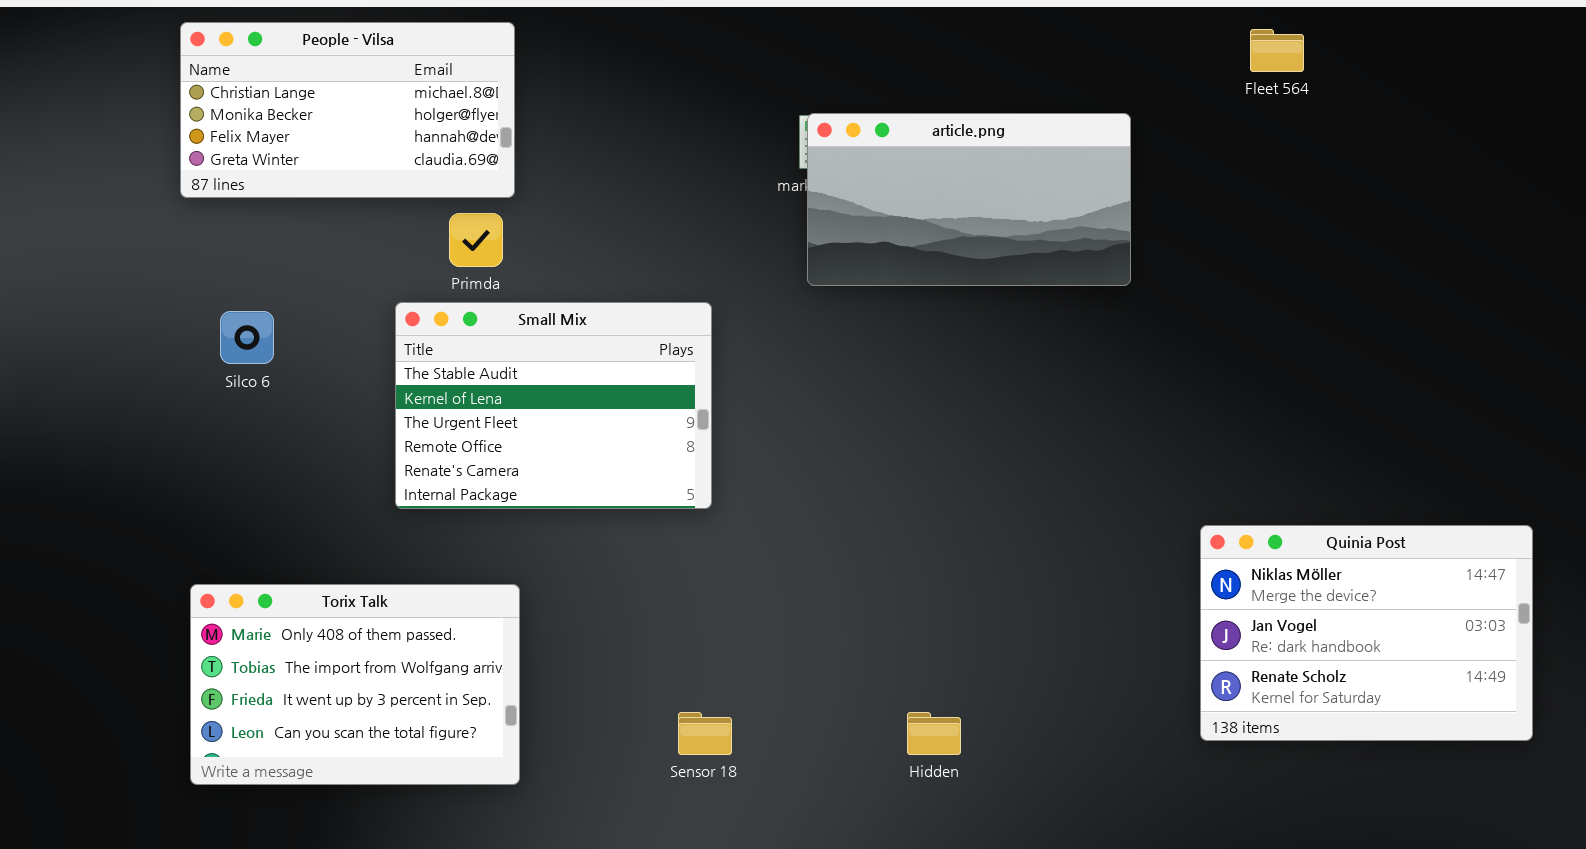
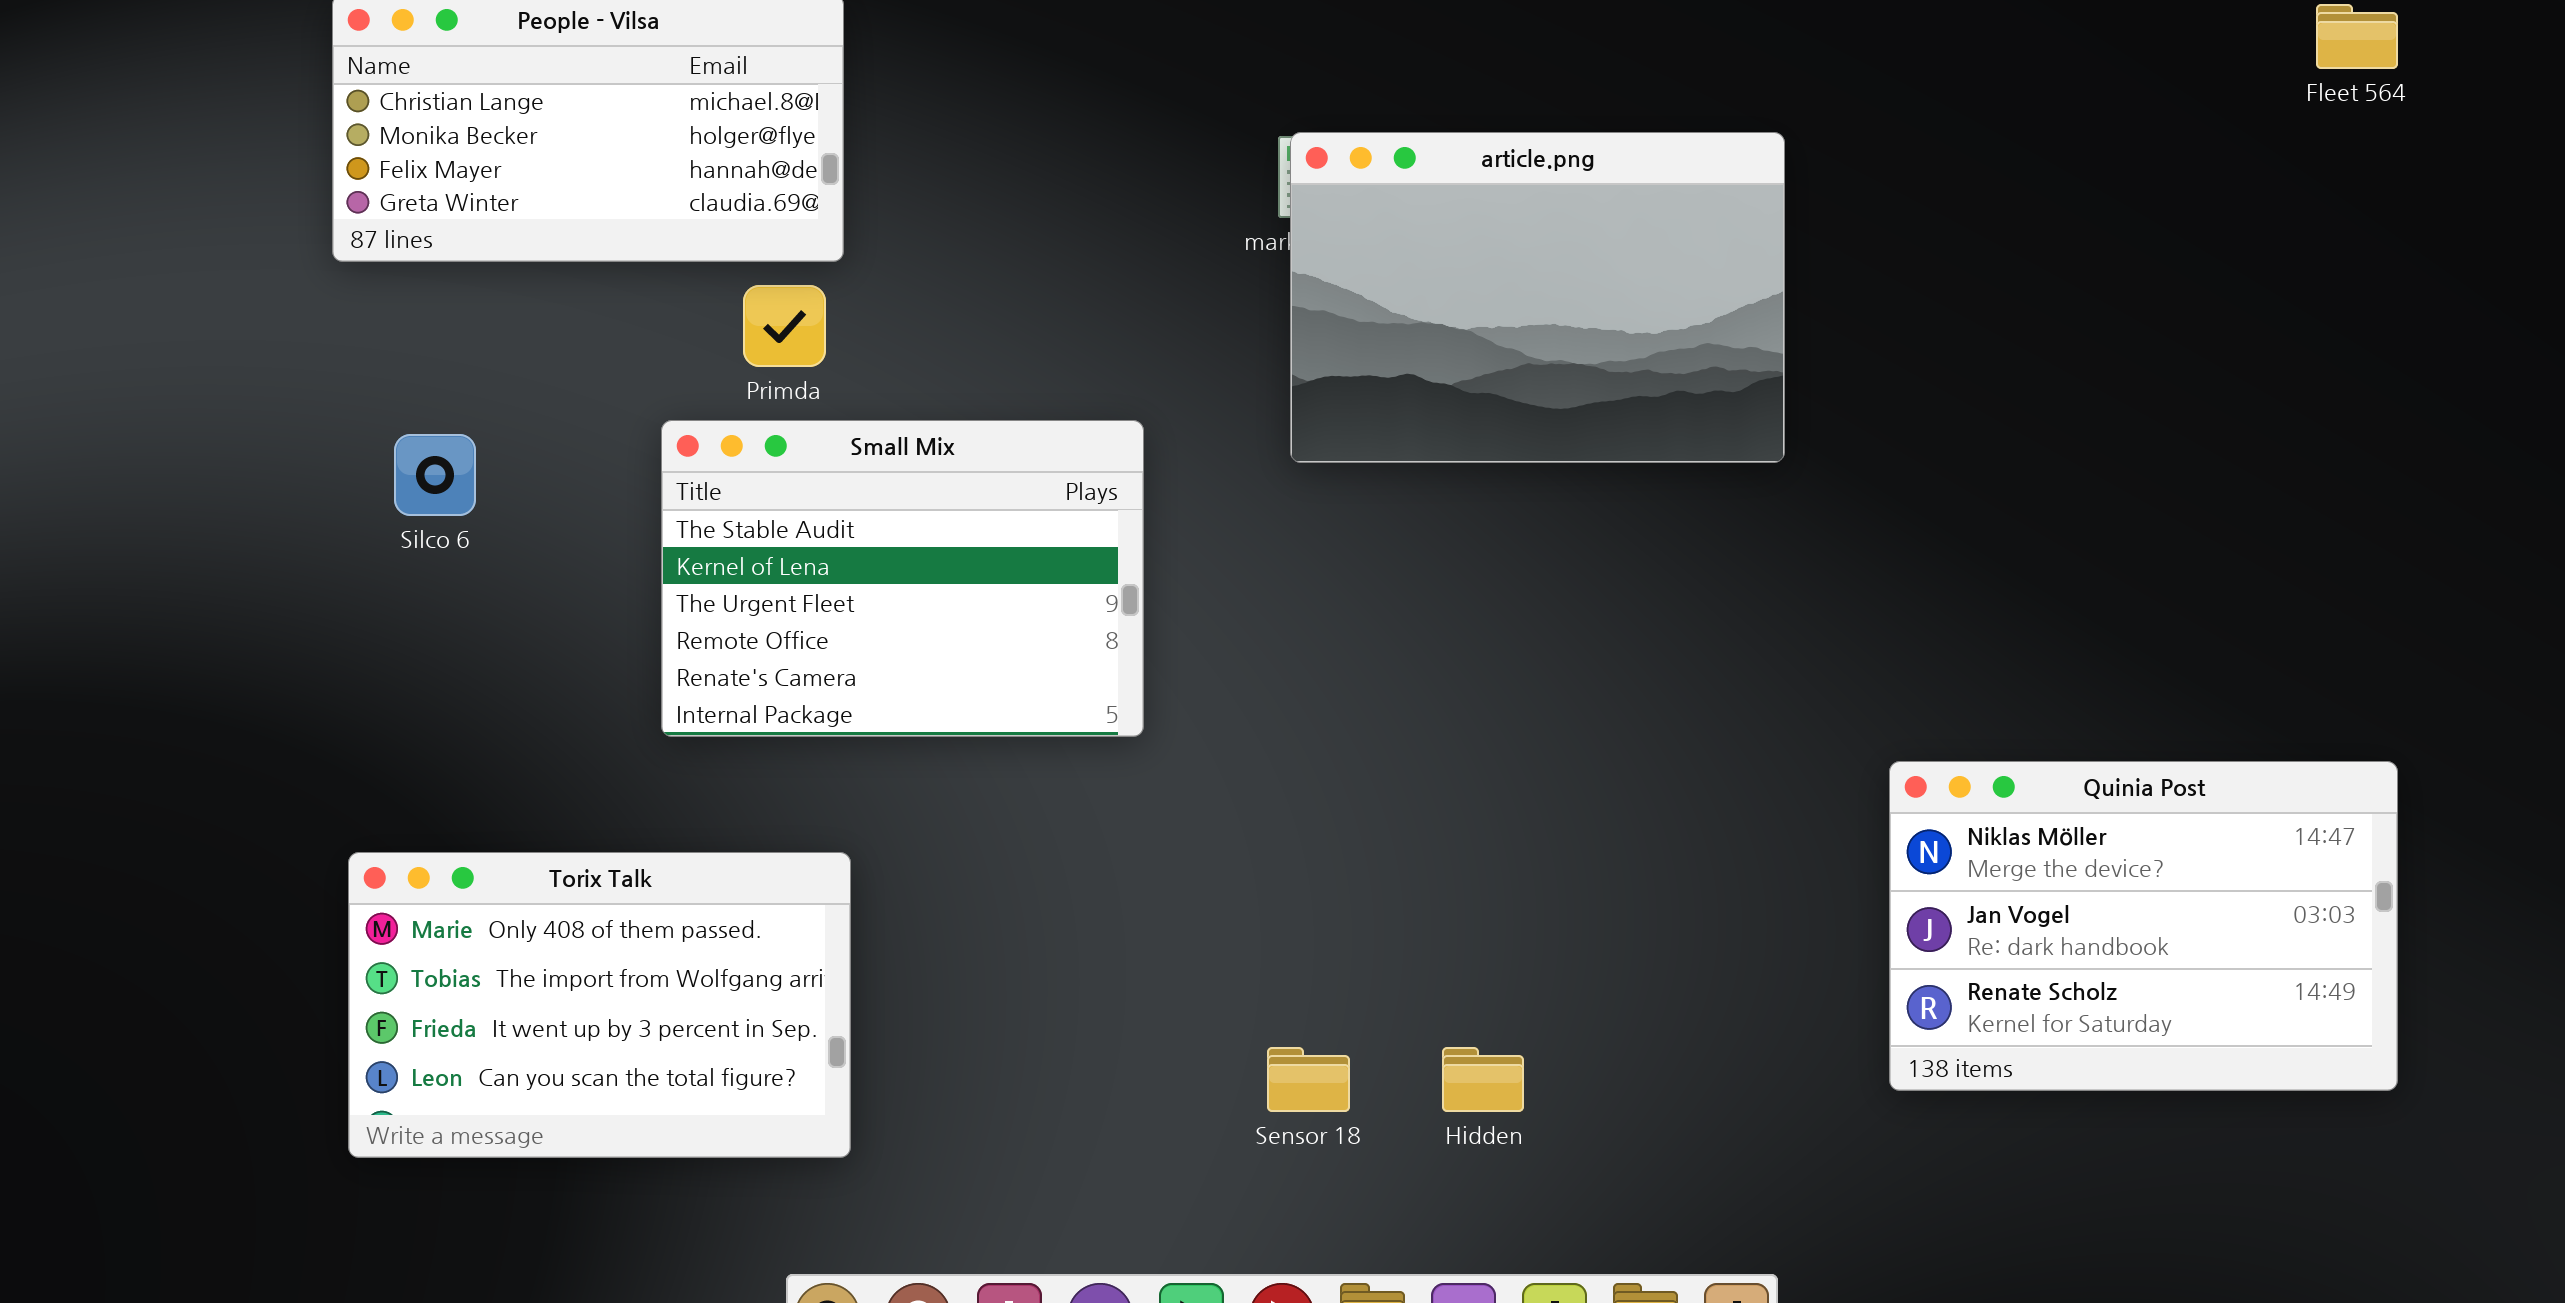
Fleet 564: [1250,29,1304,72] -> [2316,4,2398,69], moved
article.png: [807,113,1131,286] -> [1290,132,1785,463], resized
Sensor 18: [678,712,732,755] -> [1267,1047,1350,1112], moved

